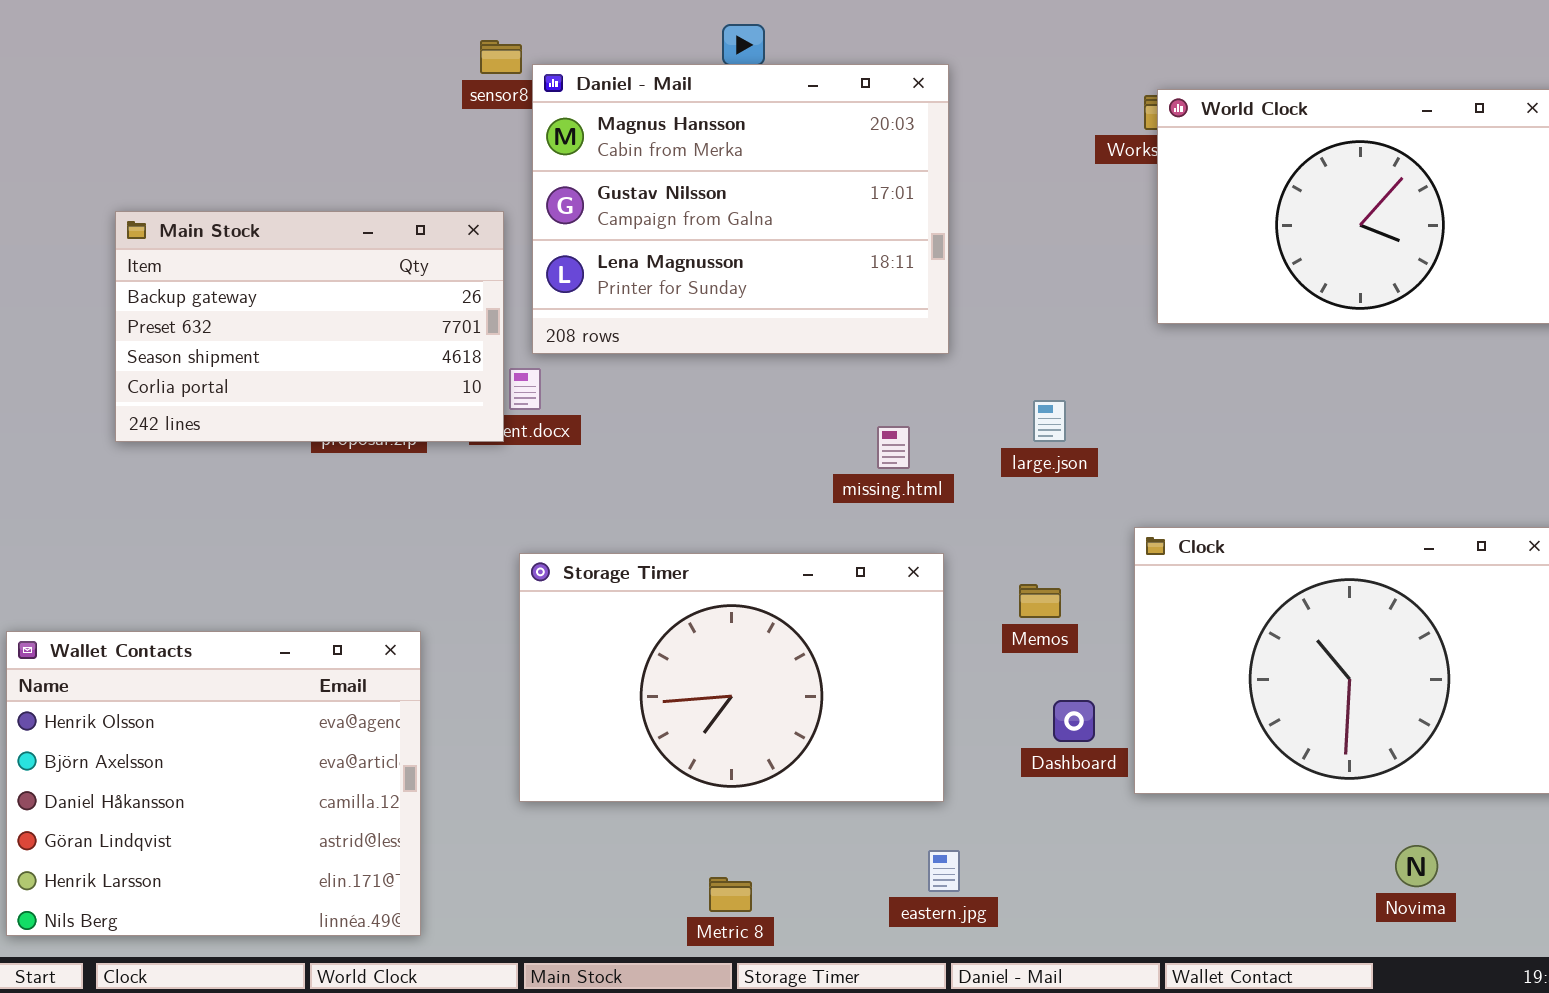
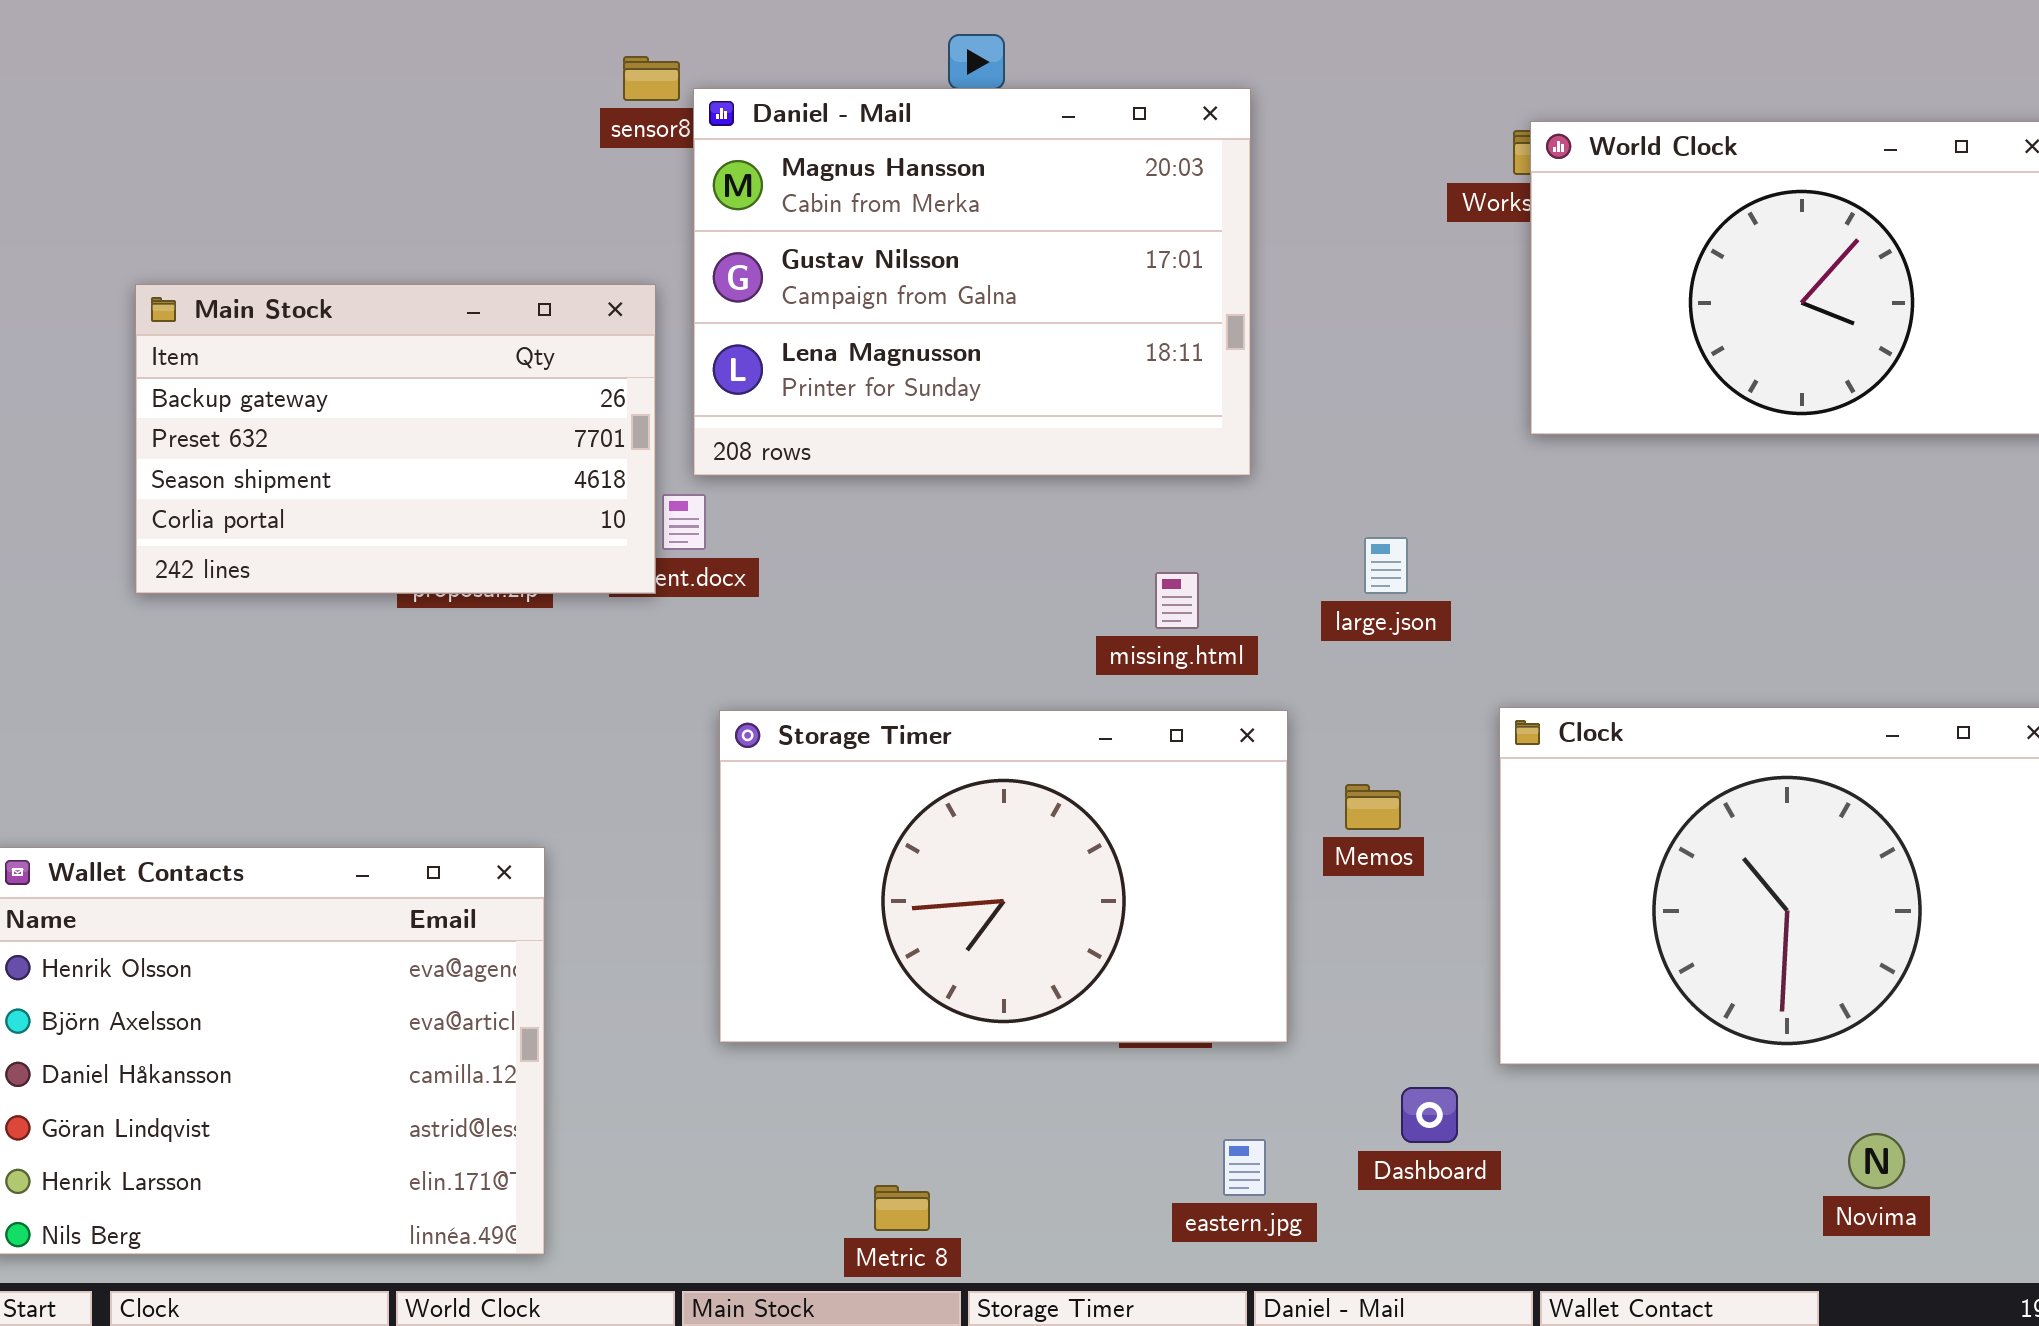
Storage Timer: [519,553,944,802] -> [719,710,1288,1043], moved
Dashboard: [1053,700,1095,742] -> [1401,1087,1458,1143], moved
Metric 8: [709,877,752,912] -> [874,1185,930,1231], moved

